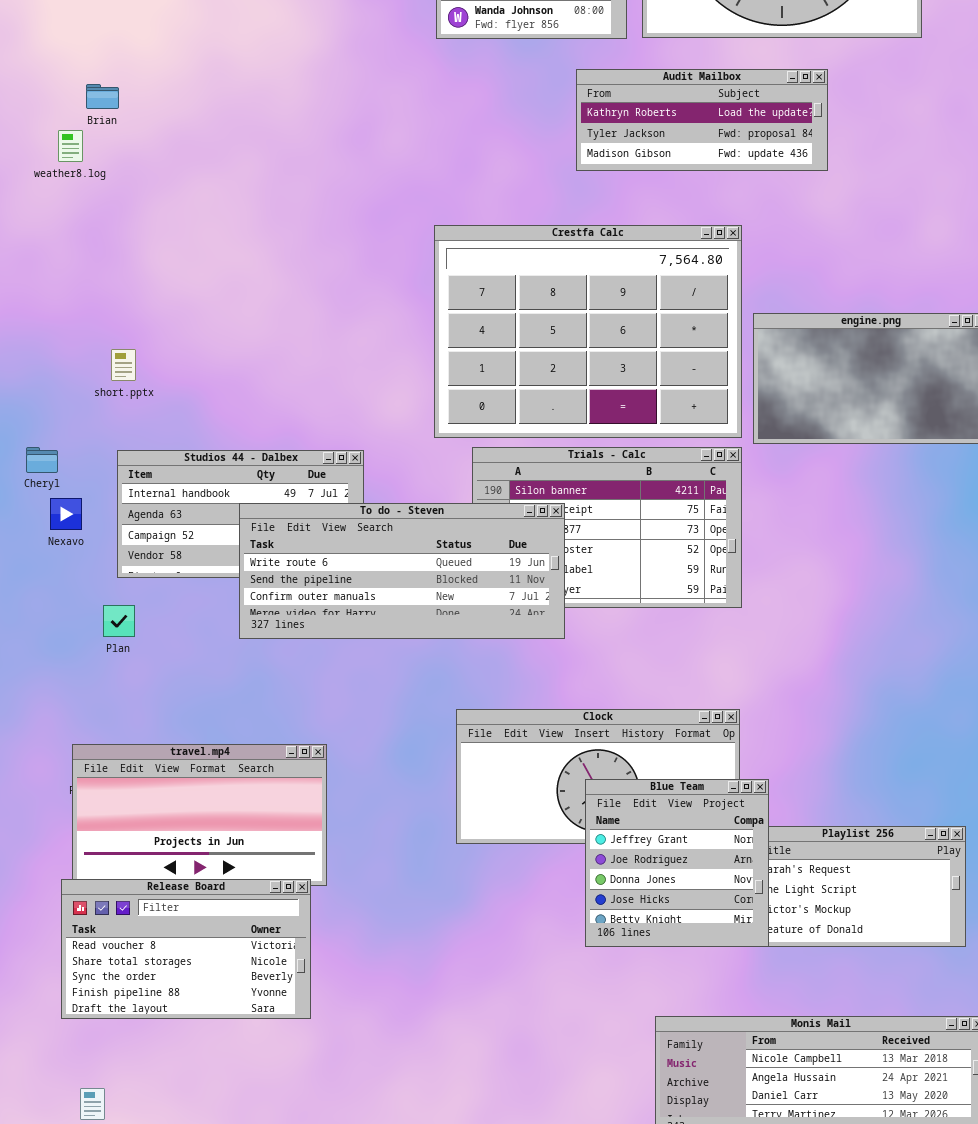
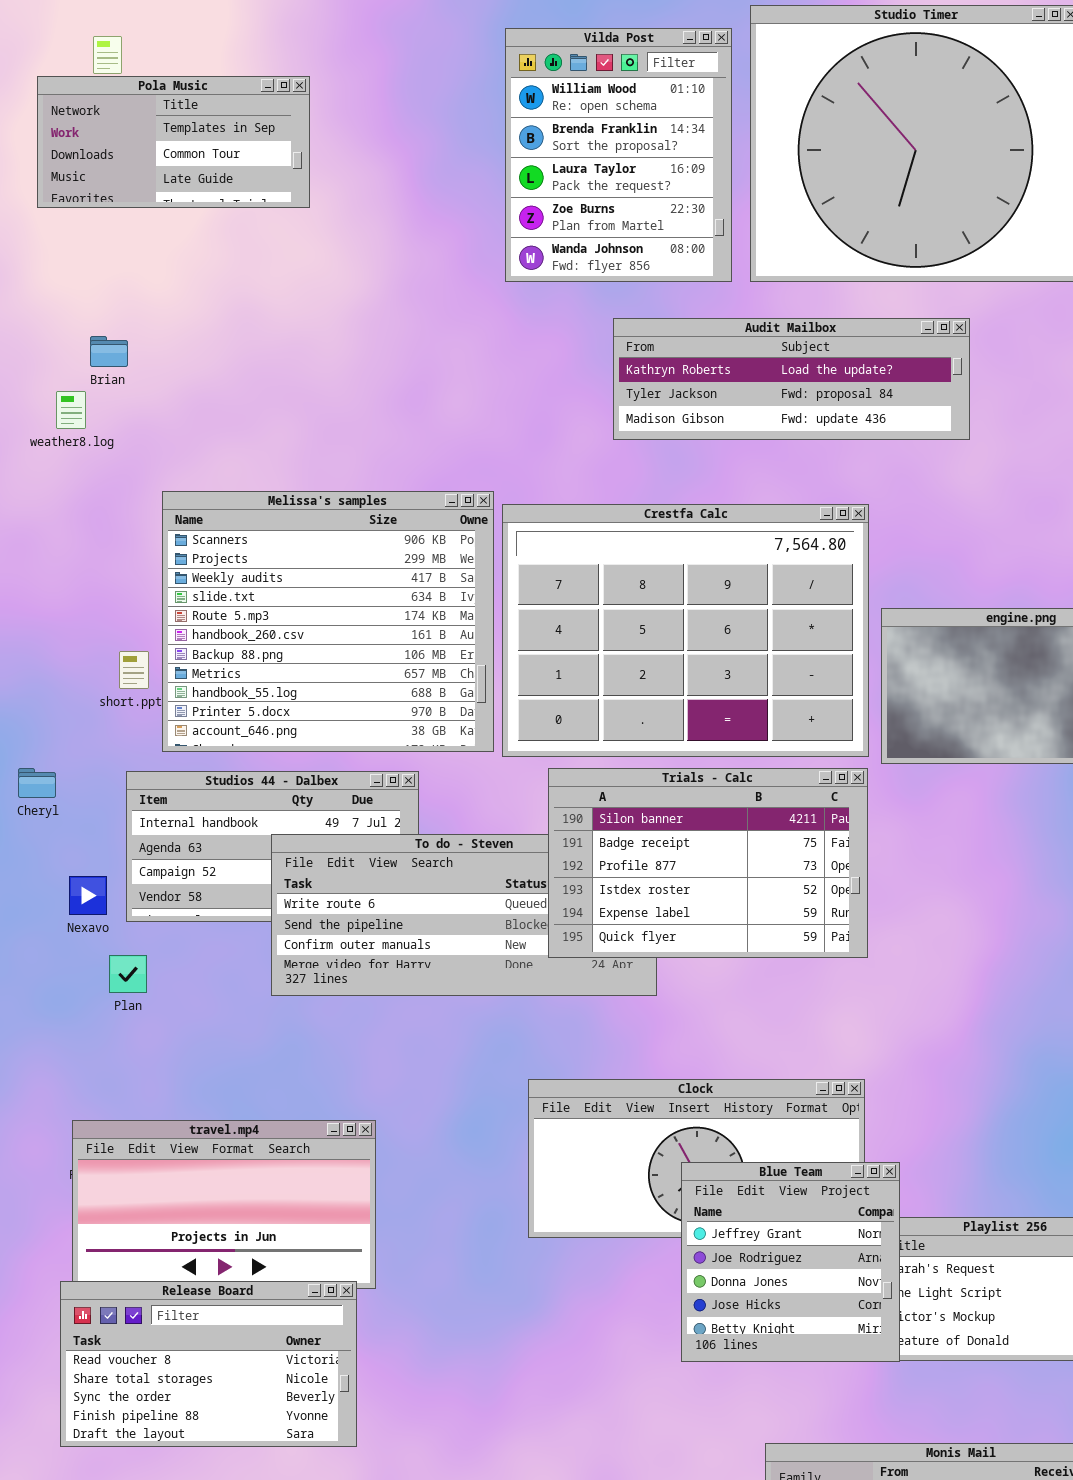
Audit Mailbox: [576,69,828,171] -> [613,318,970,440], resized
Melissa's samples: none -> [162,491,494,752], opened
Trials - Calc: [472,447,742,608] -> [548,768,868,958], raised
Nexavo: [50,498,82,530] -> [69,876,107,915], moved

